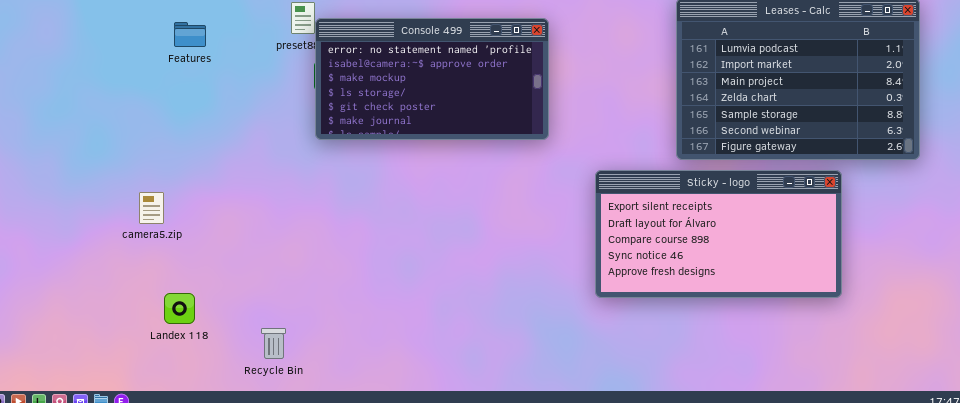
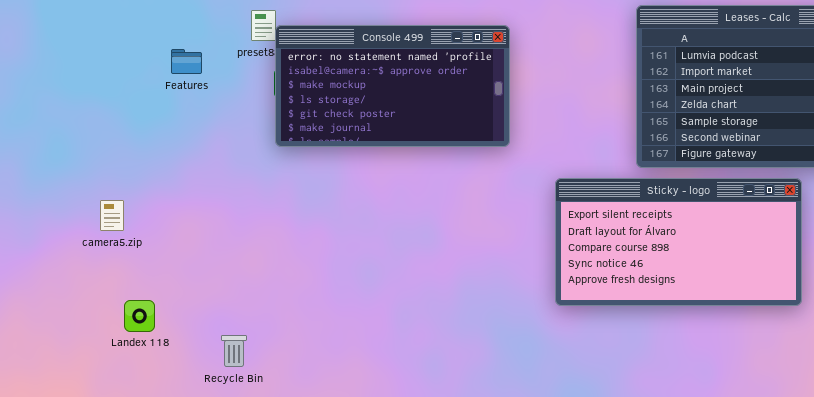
Features: [174,22,206,47] -> [171,49,202,74], moved

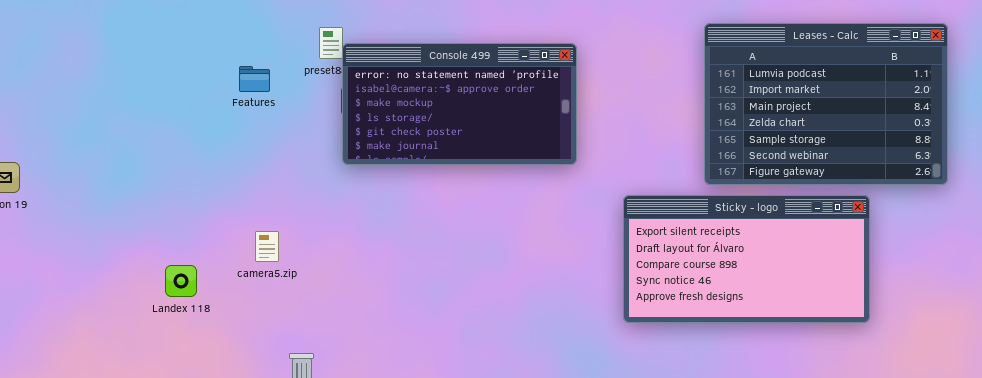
camera5.zip: [100,200,124,231] -> [255,231,279,262], moved
Landex 118: [124,300,155,332] -> [165,265,197,297], moved

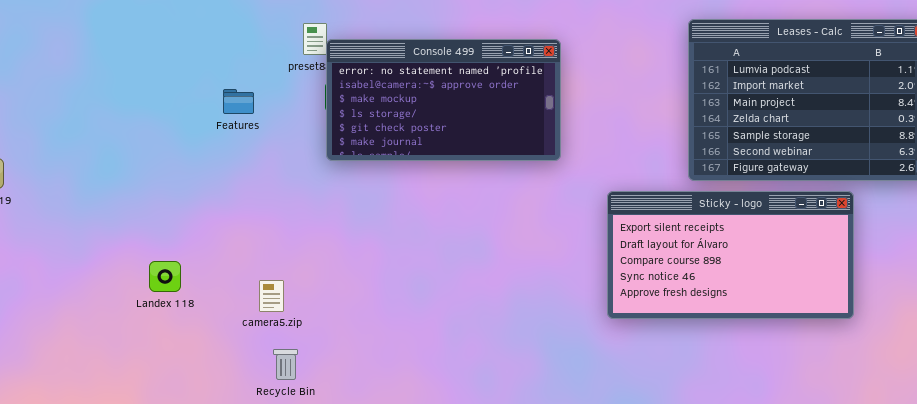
Features: [239,66,270,92] -> [223,89,254,114], moved
camera5.zip: [255,231,279,262] -> [259,280,284,312], moved

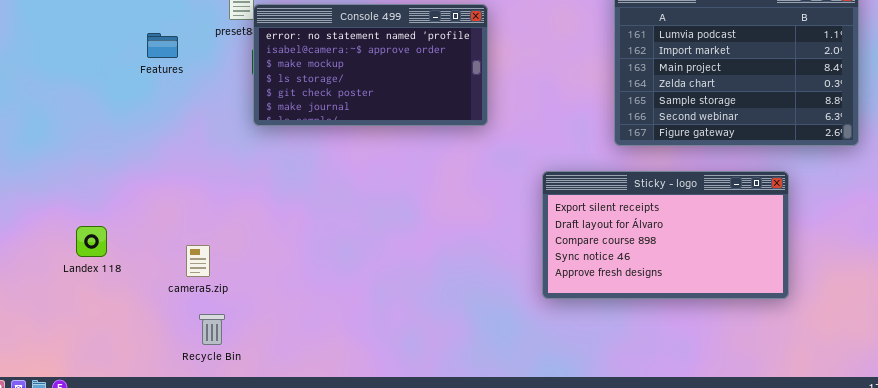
Features: [223,89,254,114] -> [147,33,178,58], moved
Sticky - logo: [607,191,854,319] -> [542,171,789,299], moved

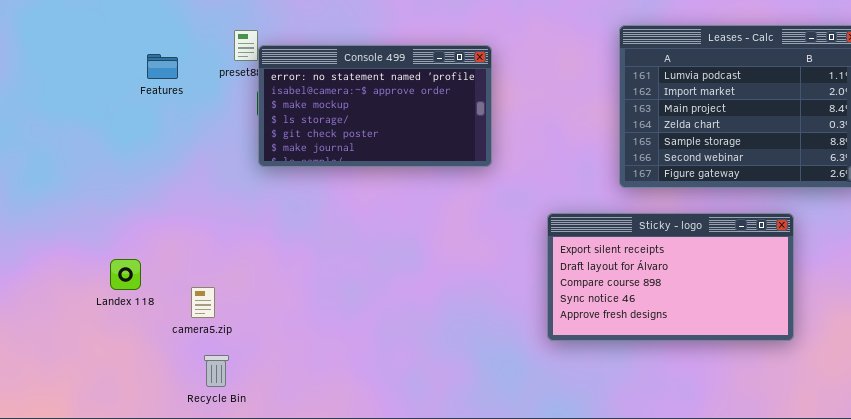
Features: [147,33,178,58] -> [147,54,178,79], moved
Landex 118: [76,226,107,257] -> [110,259,141,290], moved

